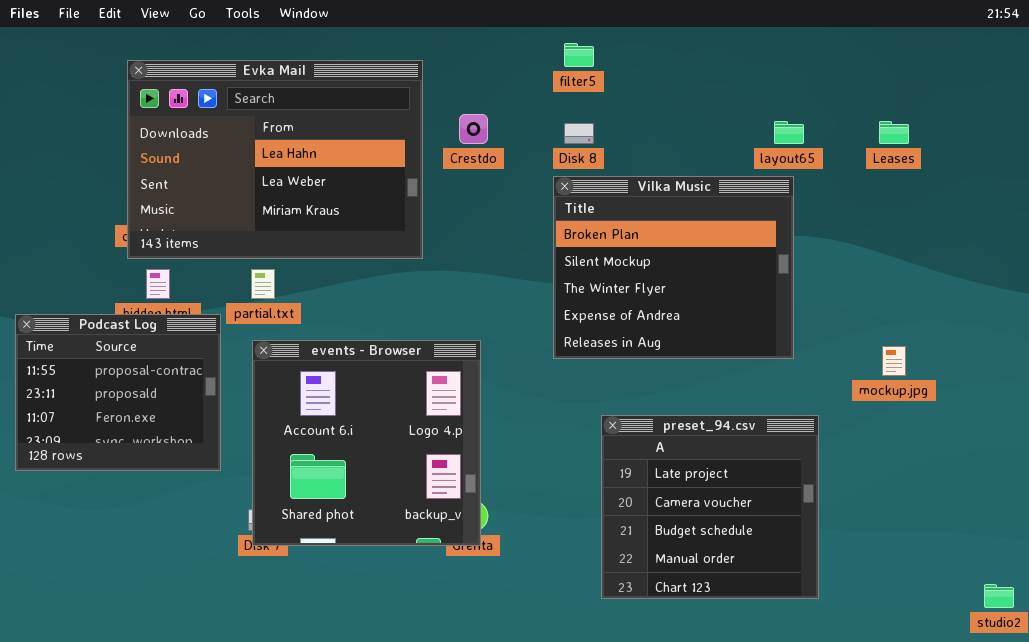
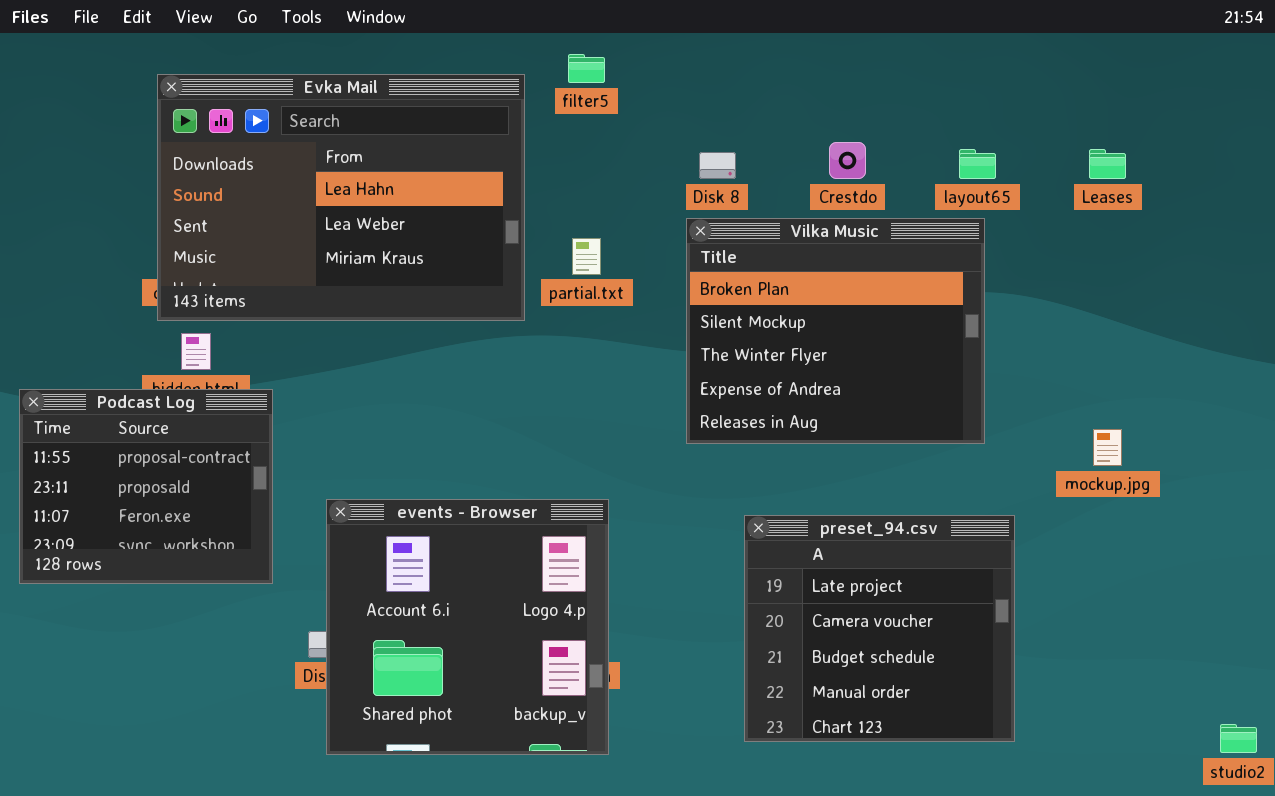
filter5: [564,43,594,67] -> [568,54,605,83], moved
Crestdo: [459,114,488,144] -> [829,142,866,179], moved
partial.txt: [251,269,275,299] -> [572,238,601,275], moved
events - Browser: [252,340,481,546] -> [326,499,609,755], moved

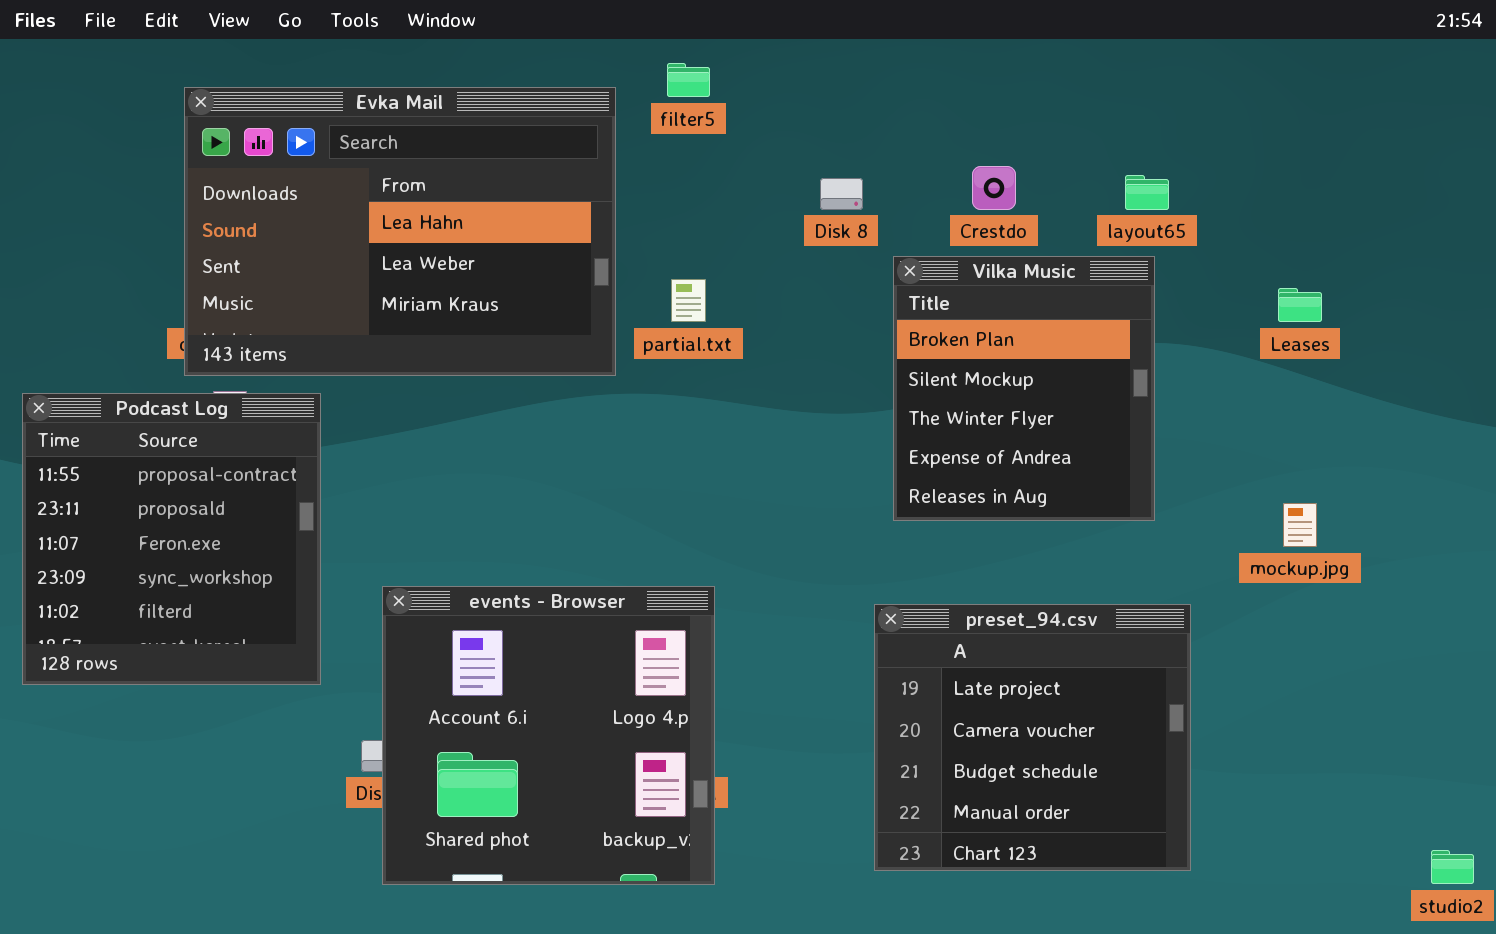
Leases: [1089,149,1126,179] -> [1278,288,1322,322], moved
Vilka Music: [686,218,985,444] -> [893,256,1155,521], resized
Podcast Log: [19,389,273,584] -> [22,393,321,685], resized

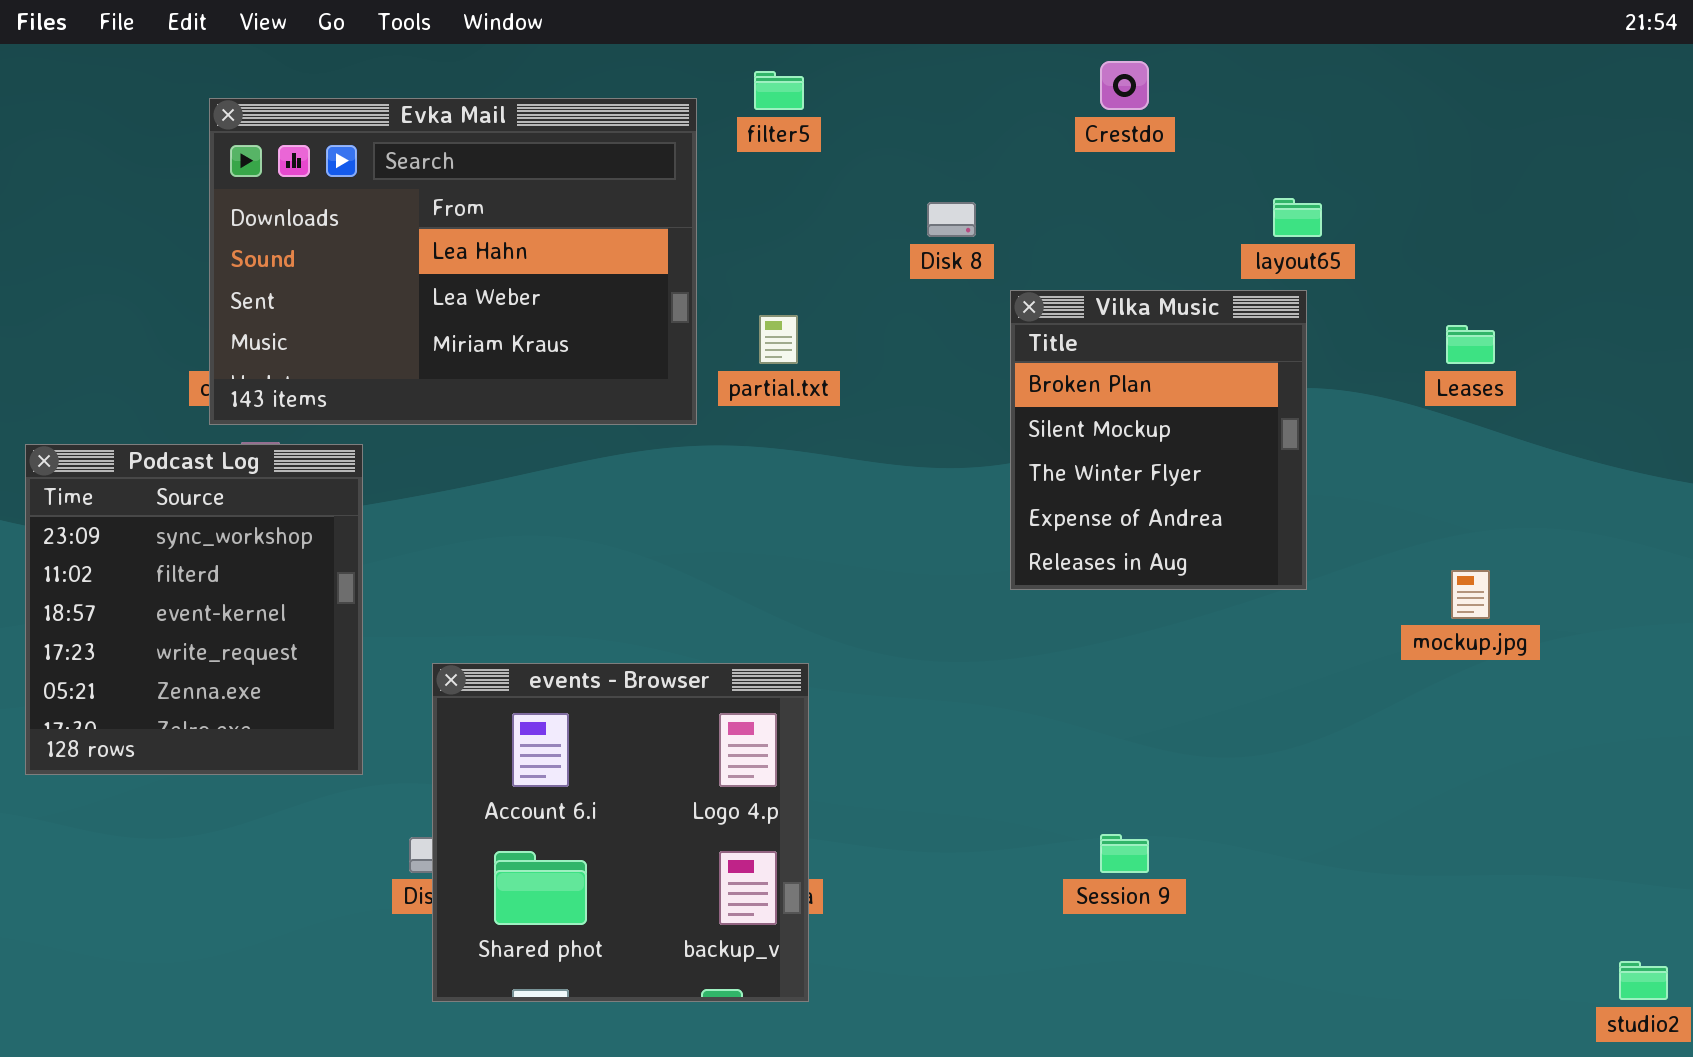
Crestdo: [972,166,1016,210] -> [1100,61,1149,110], moved
Podcast Log: [22,393,321,685] -> [25,444,363,775], scrolled down 3 rows
preset_94.csv: [874,604,1191,871] -> none, closed

